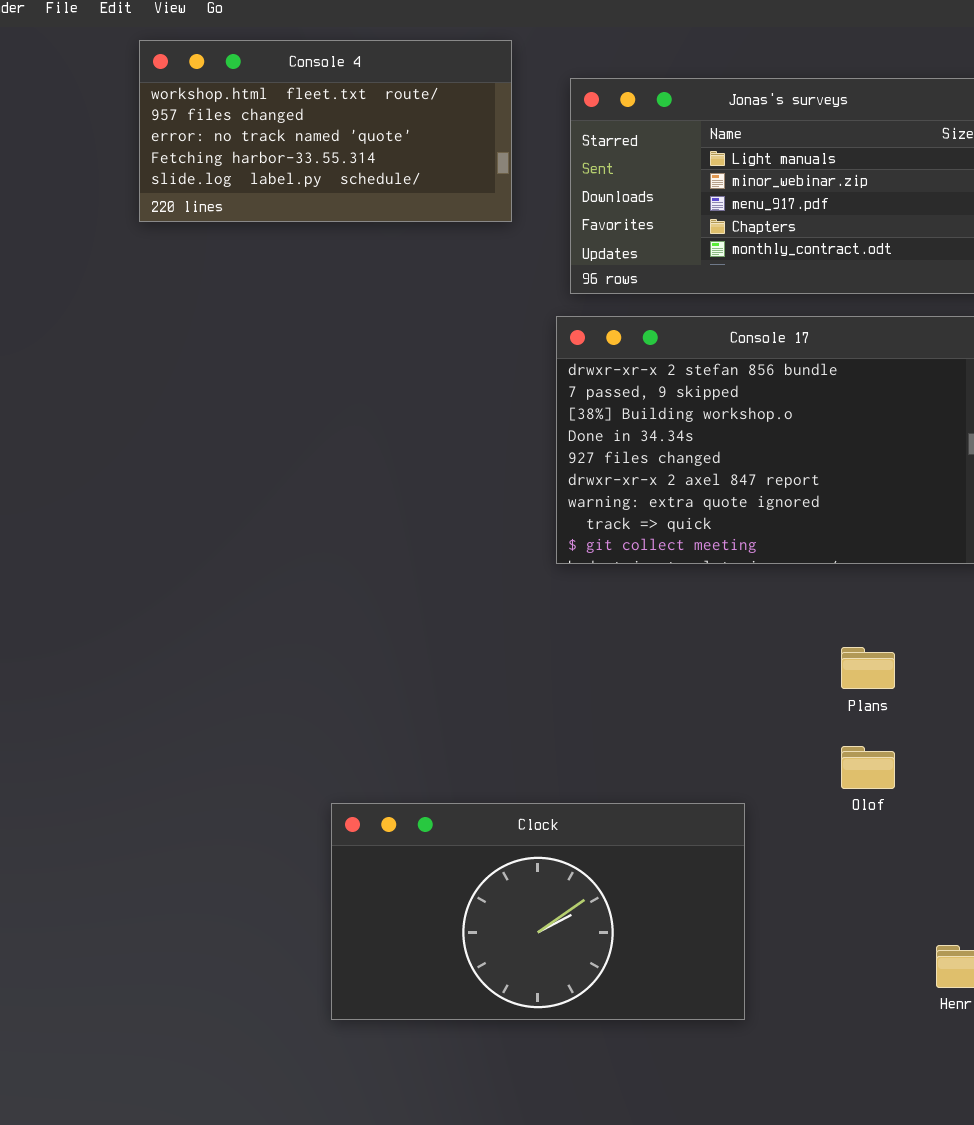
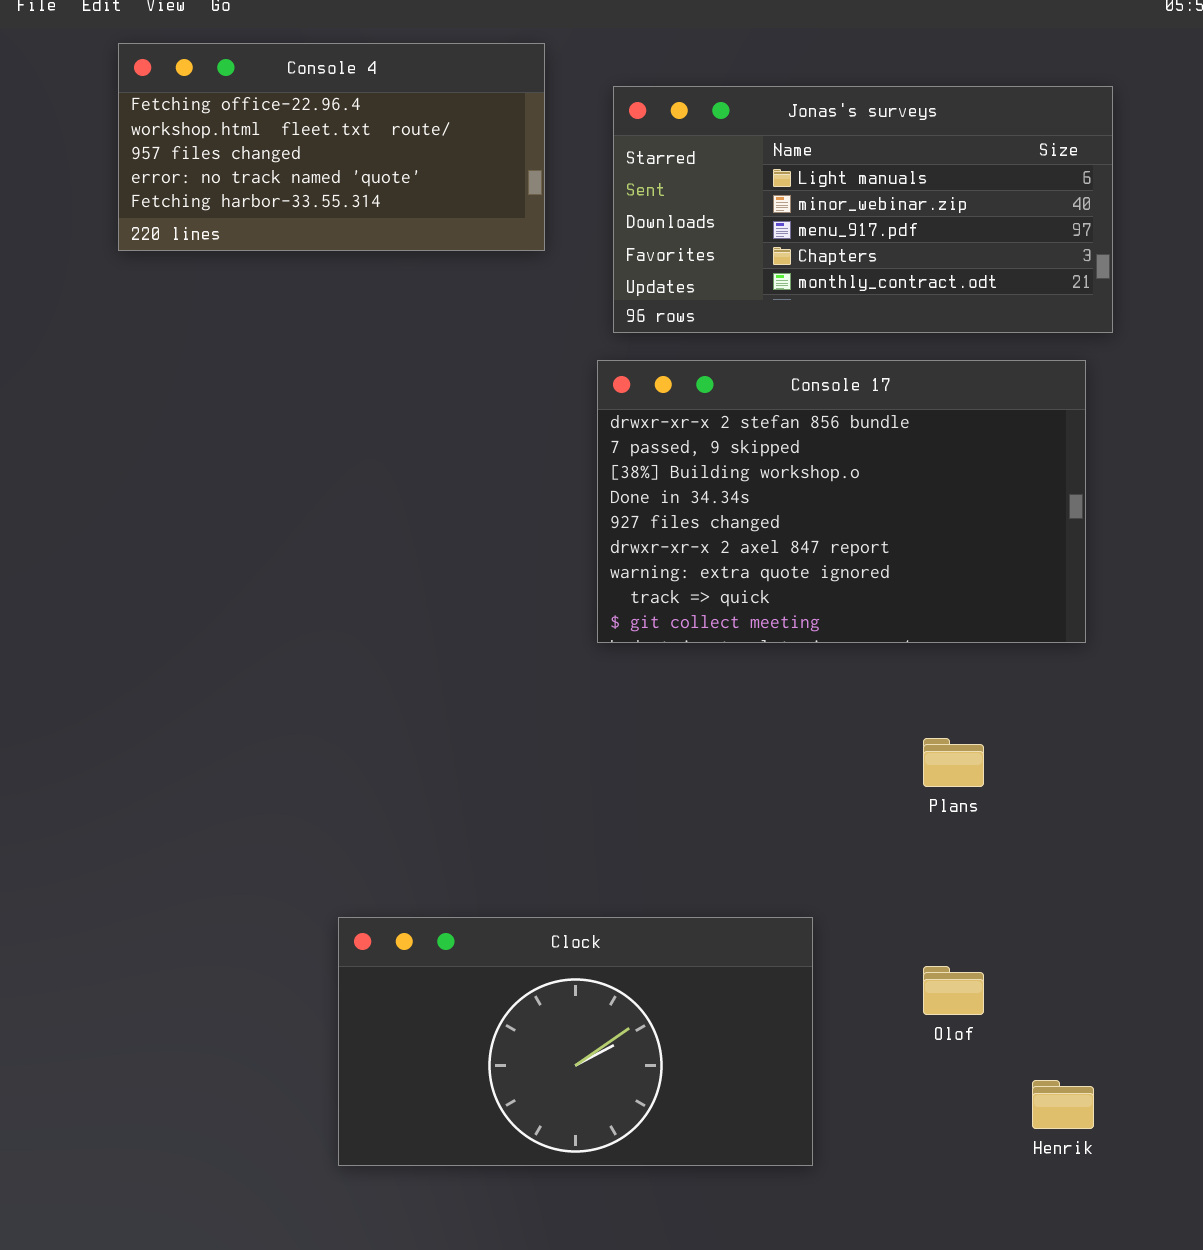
Console 4: [139,40,512,222] -> [118,43,545,251], scrolled up 1 row
Olof: [841,746,895,789] -> [923,966,984,1015], moved

